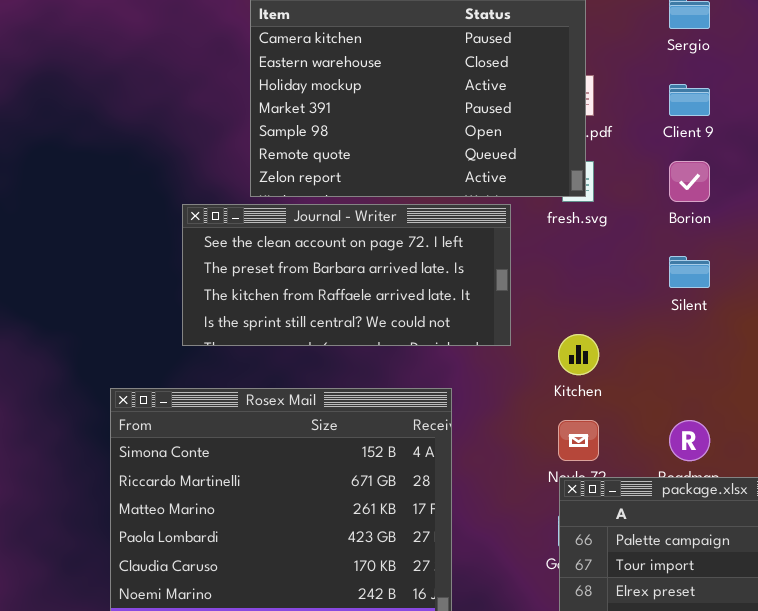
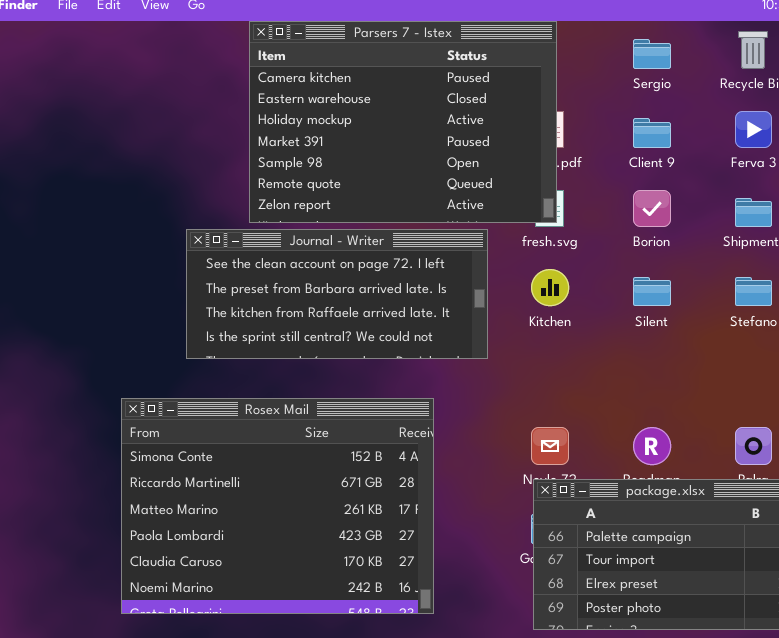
Kitchen: [558,334,599,375] -> [531,269,569,306], moved

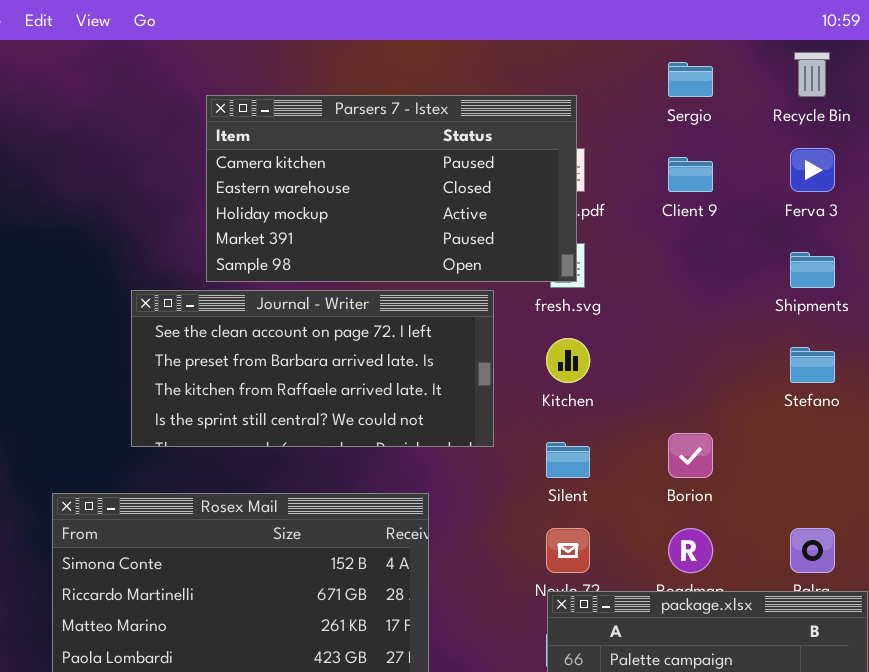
Parsers 7 - Istex: [249,21,557,223] -> [206,95,577,282], resized
Borion: [633,190,671,227] -> [668,433,713,478], moved
Silent: [633,277,671,306] -> [546,442,590,478], moved

